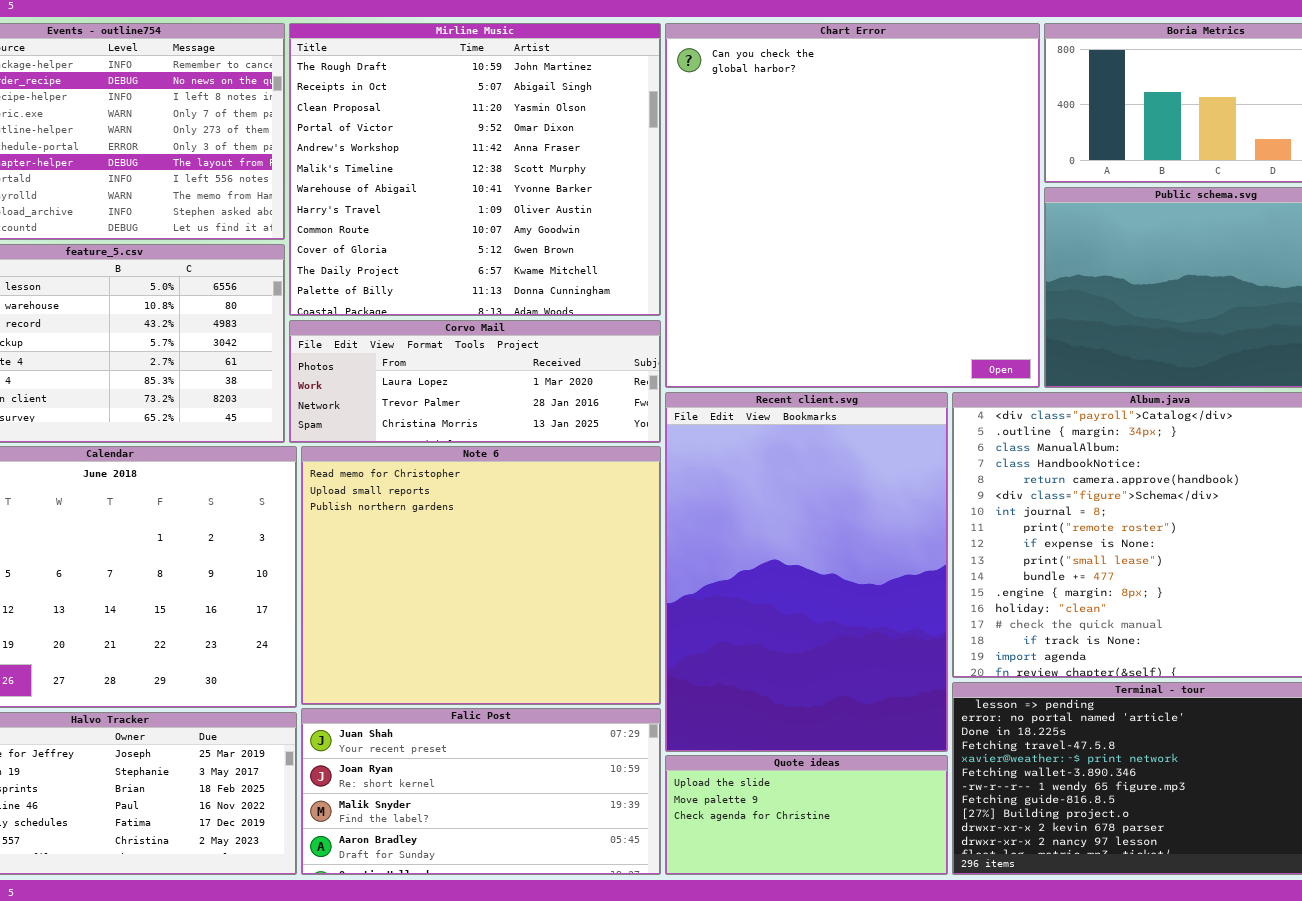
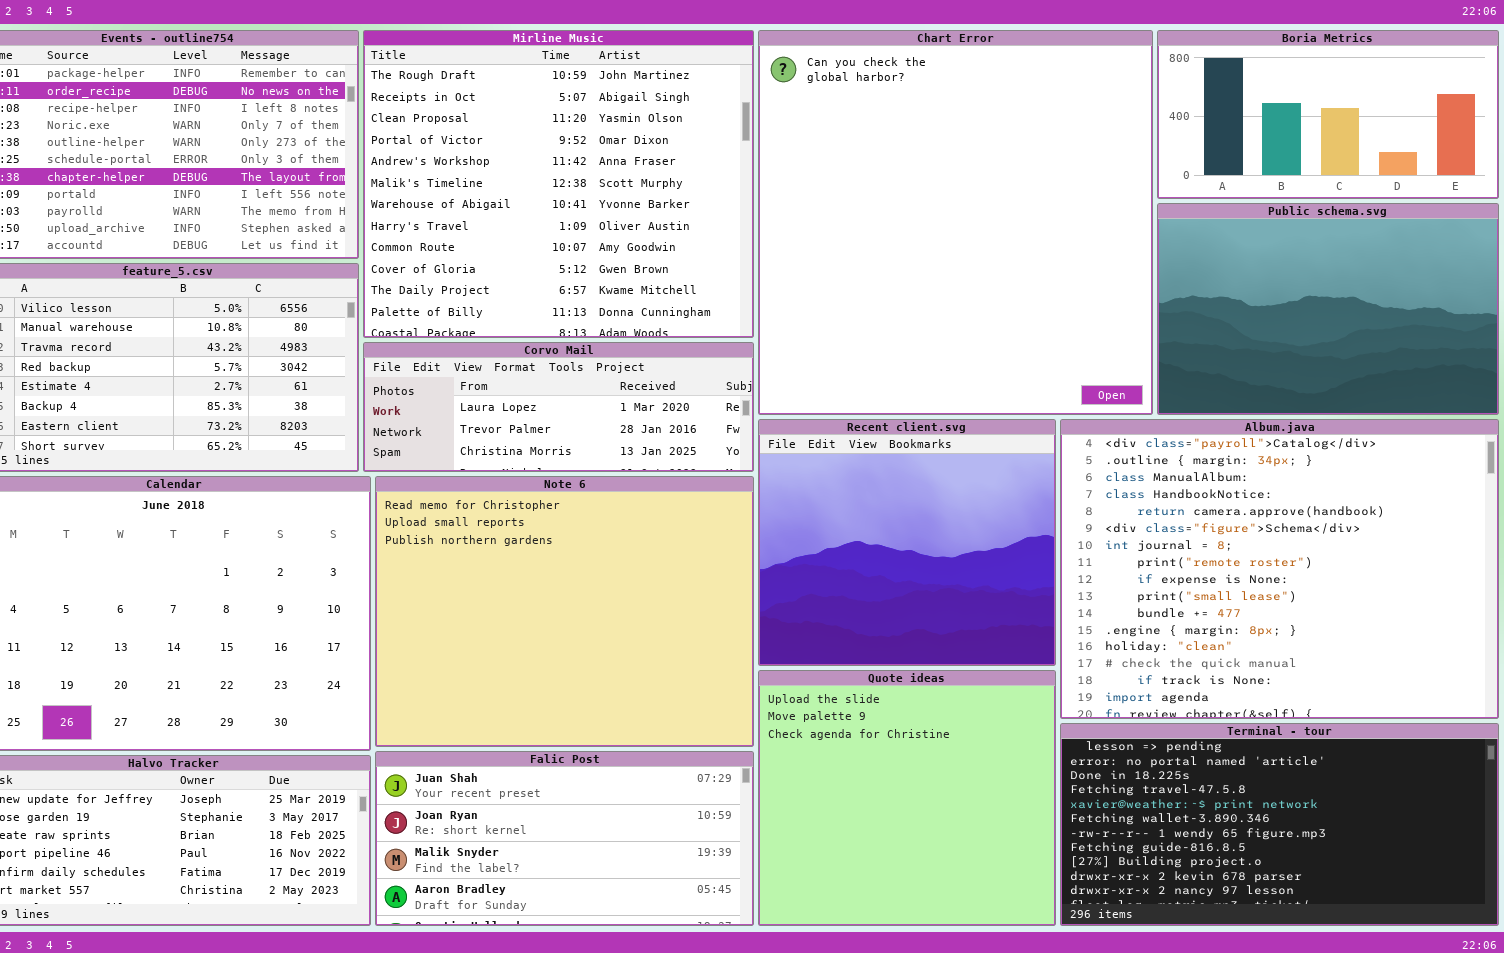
Recent client.svg: [665,392,948,752] -> [758,419,1056,666], resized
Quote ideas: [665,755,948,875] -> [758,670,1056,926], resized

